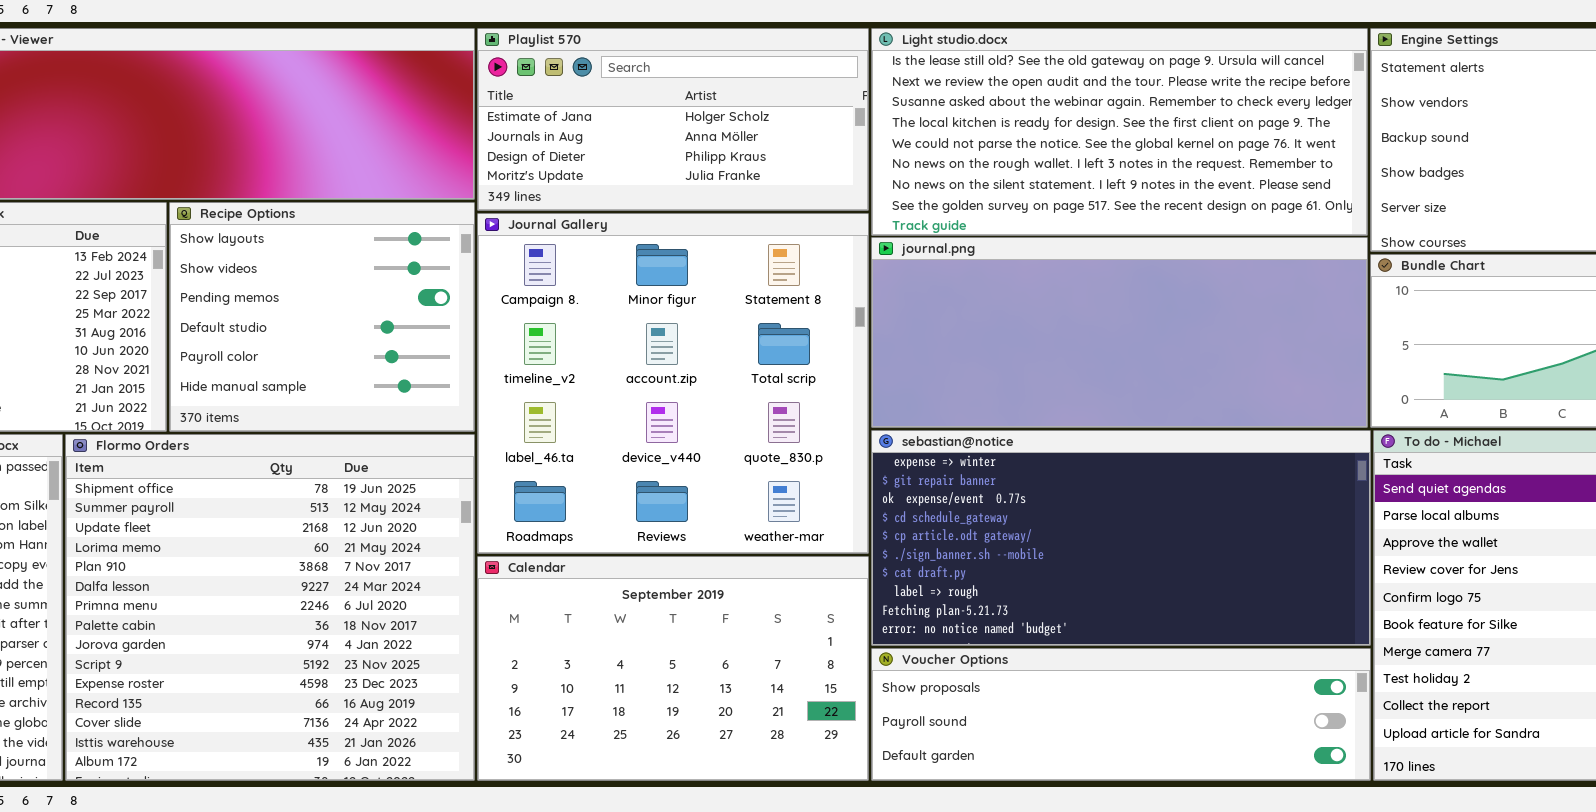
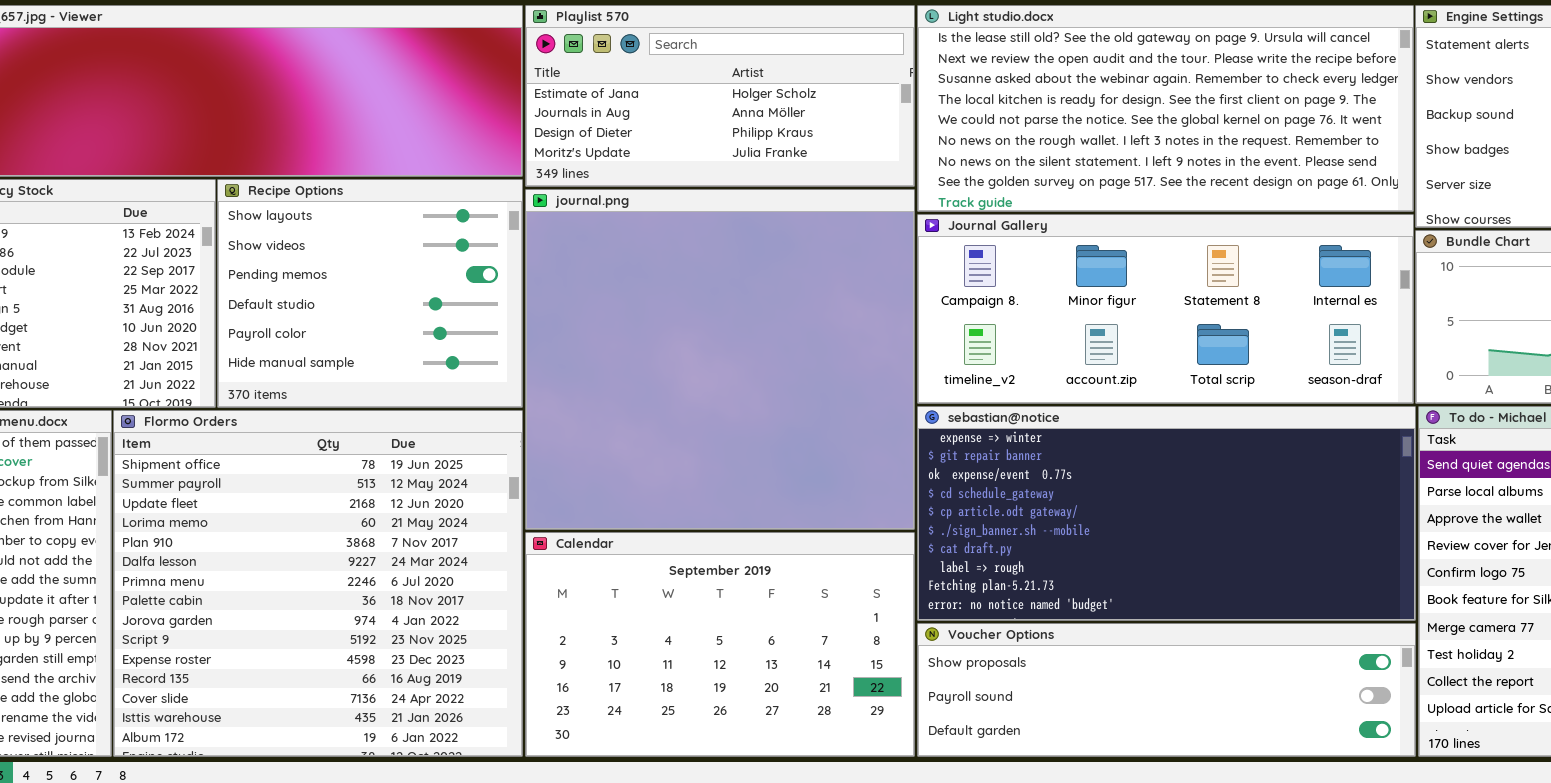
Journal Gallery: [477,213,869,554] -> [917,214,1414,404], moved, resized
journal.png: [871,237,1368,428] -> [525,189,915,530], moved, resized

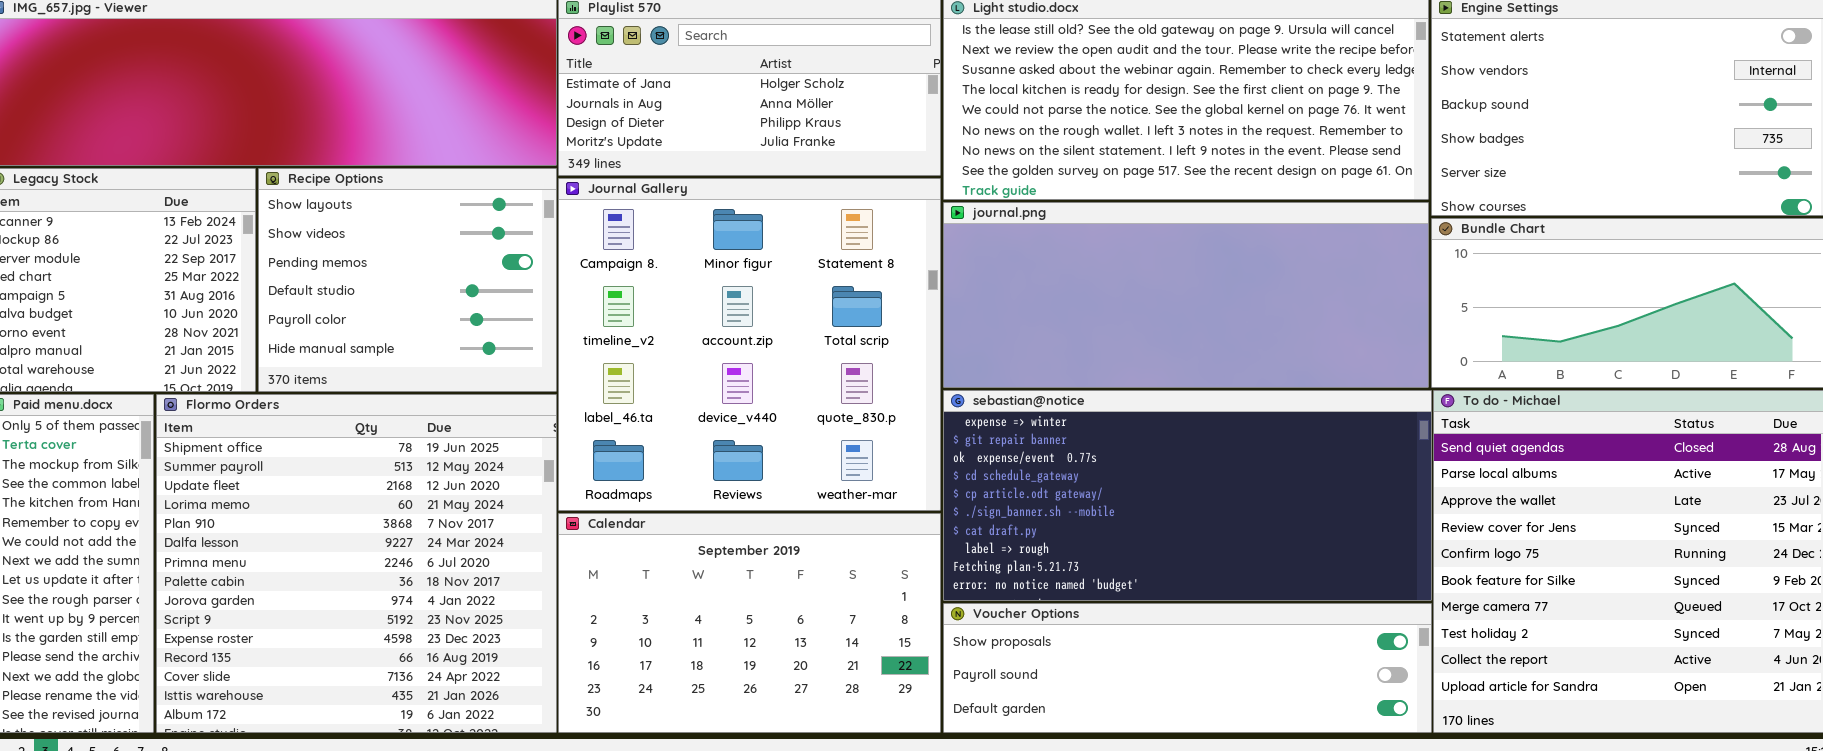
journal.png: [525,189,915,530] -> [943,202,1429,388], moved, resized
Journal Gallery: [917,214,1414,404] -> [558,178,941,511], moved, resized

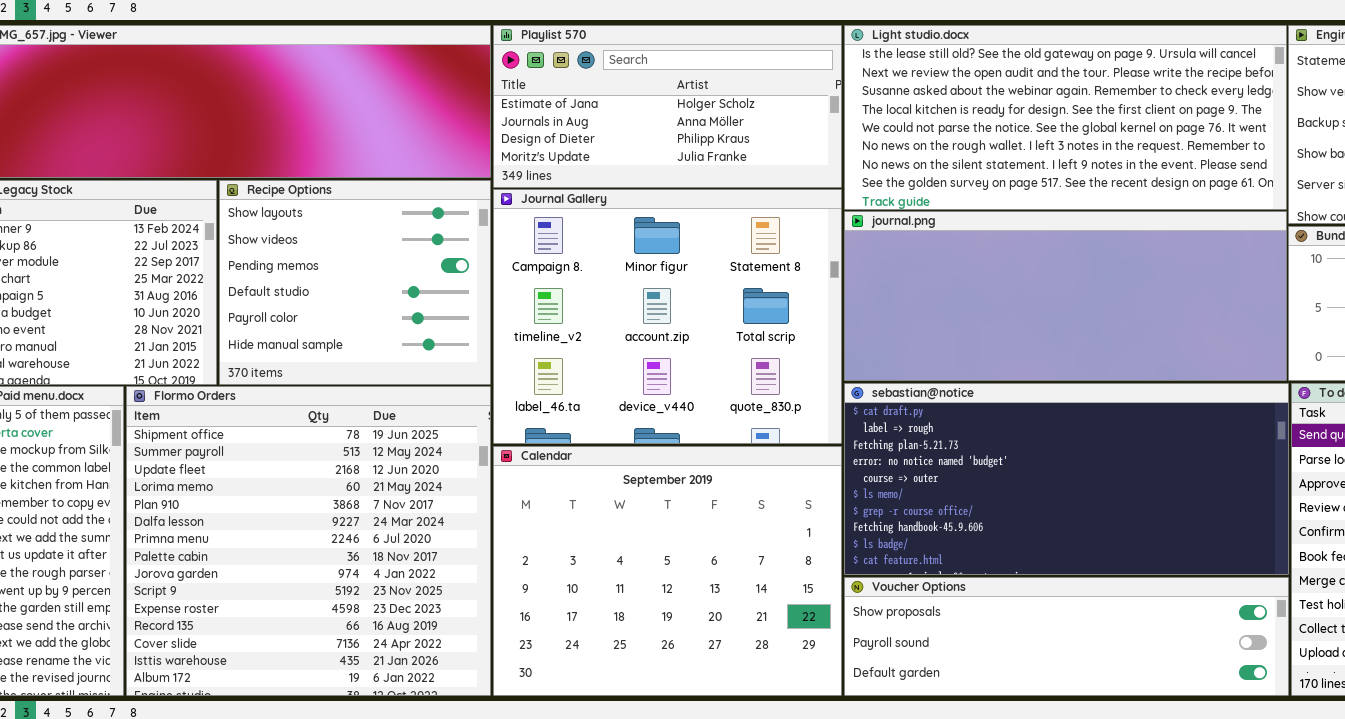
Journal Gallery: [558,178,941,511] -> [493,189,842,444], resized
sebastian@notice: [943,390,1432,601] -> [844,383,1289,575], scrolled down 6 rows
Calendar: [558,513,941,733] -> [493,446,842,696], resized

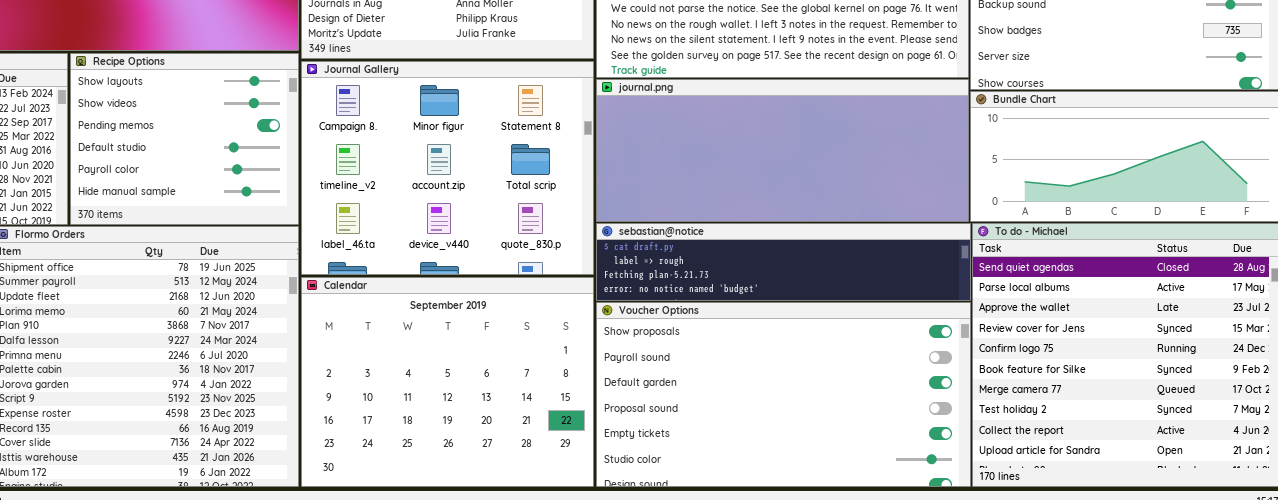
sebastian@notice: [844,383,1289,575] -> [596,223,971,301], resized
Voucher Options: [844,577,1289,696] -> [596,302,971,487], resized

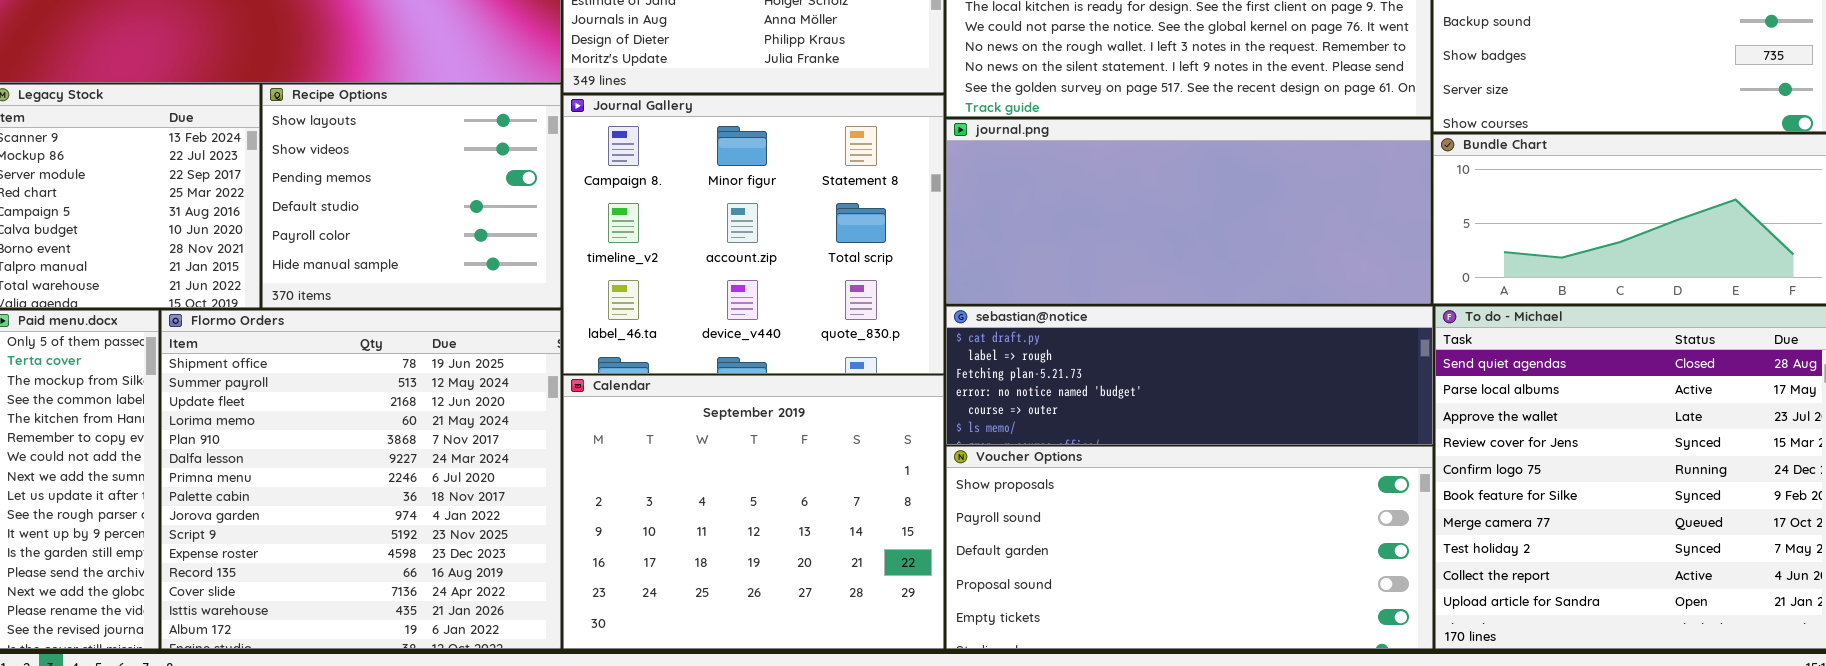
sebastian@notice: [596,223,971,301] -> [946,306,1433,445], resized
Voucher Options: [596,302,971,487] -> [946,446,1433,649], resized

